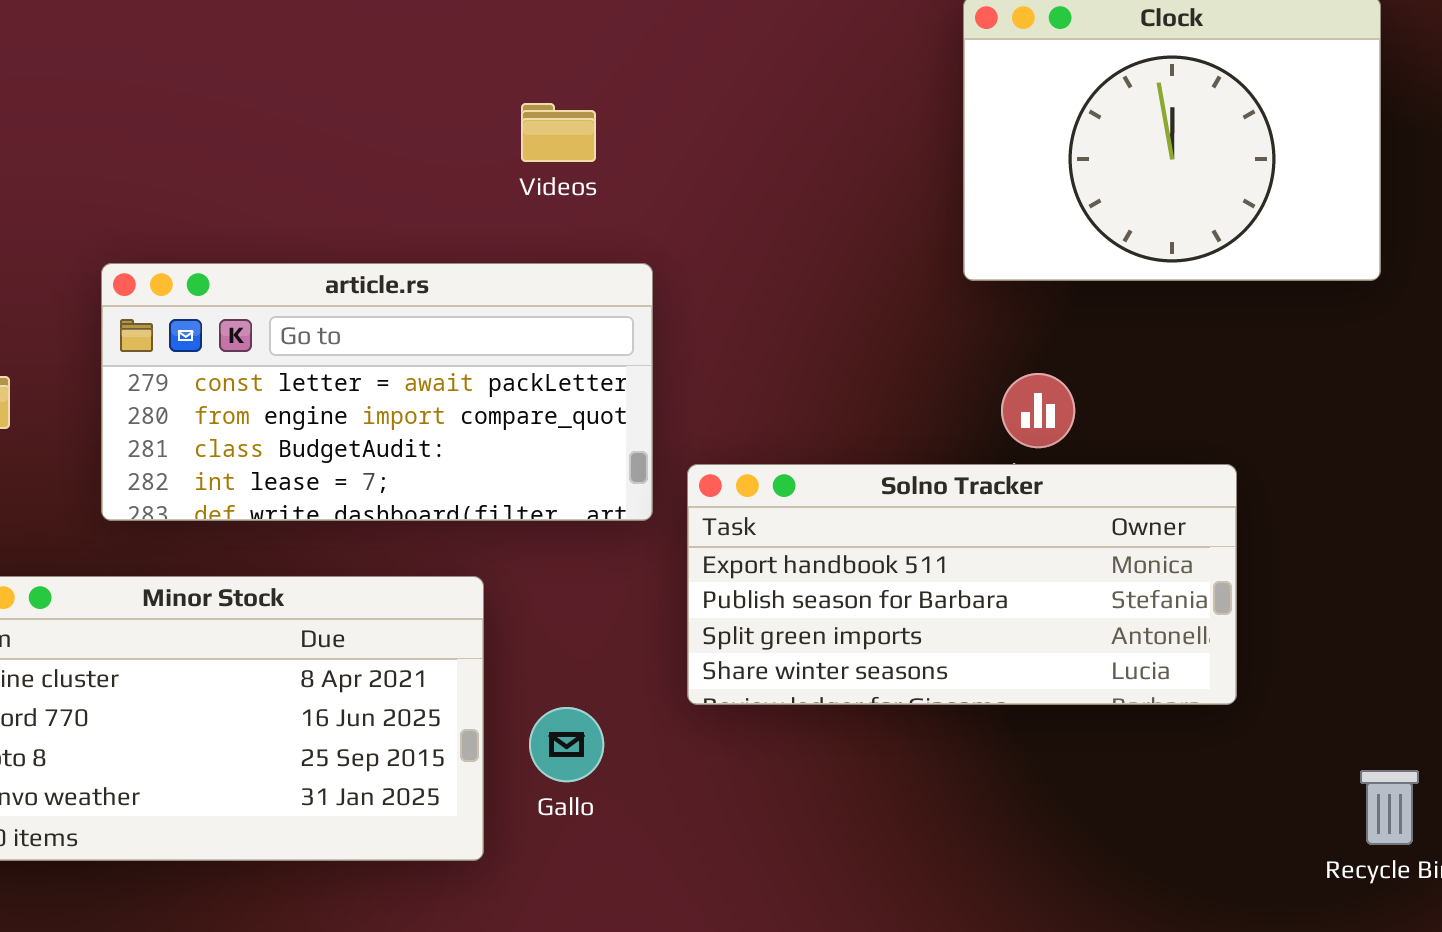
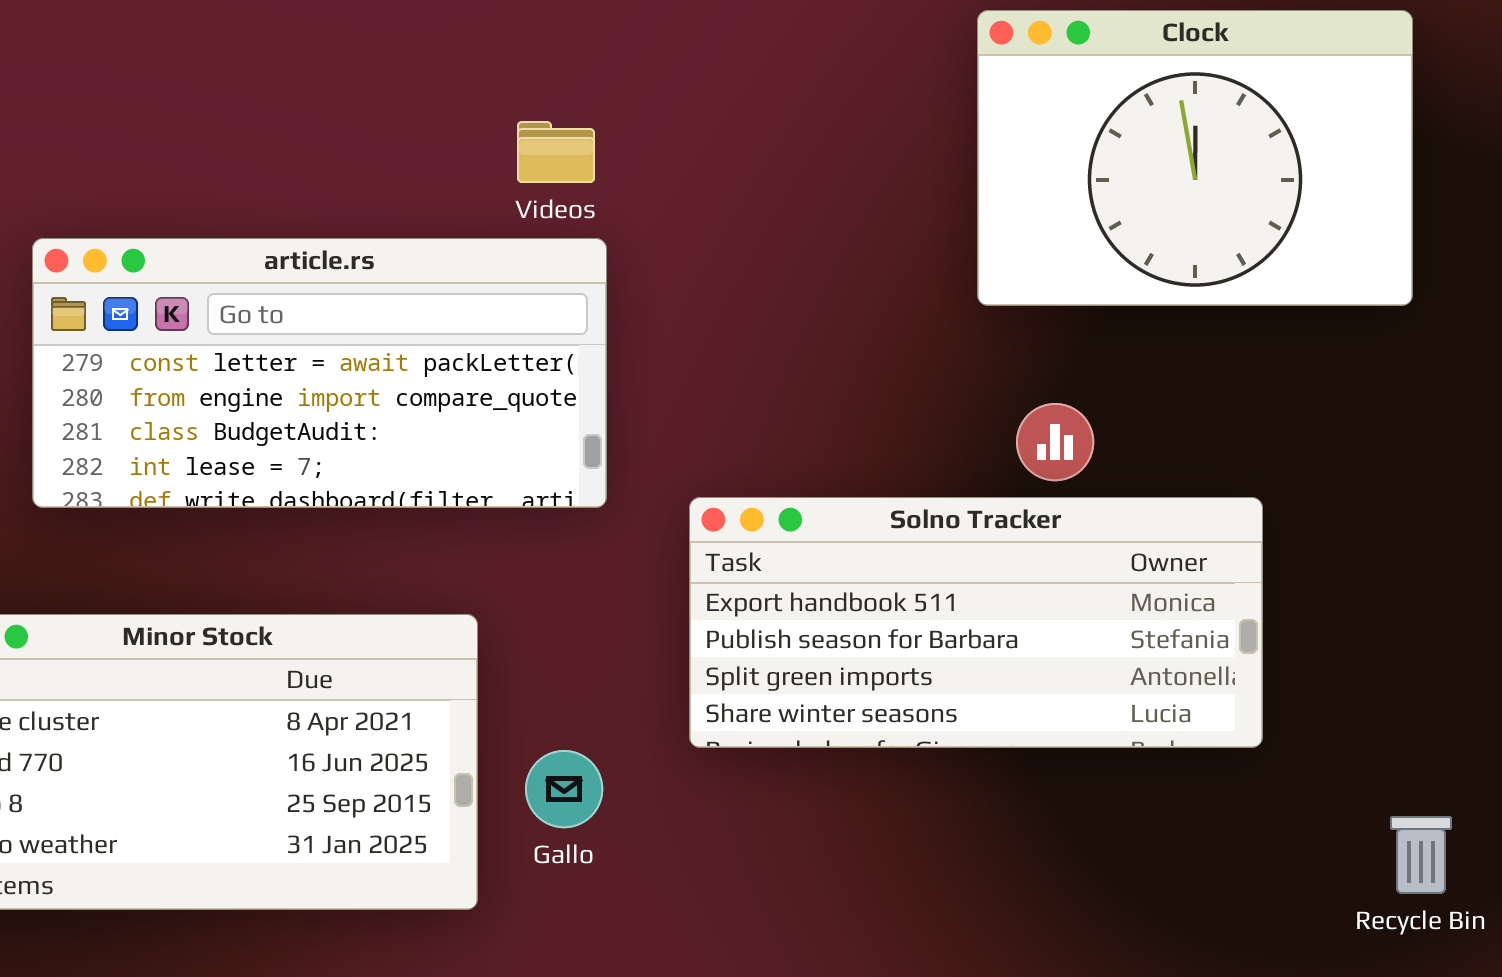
article.rs: [101,263,653,521] -> [32,238,607,508], moved

